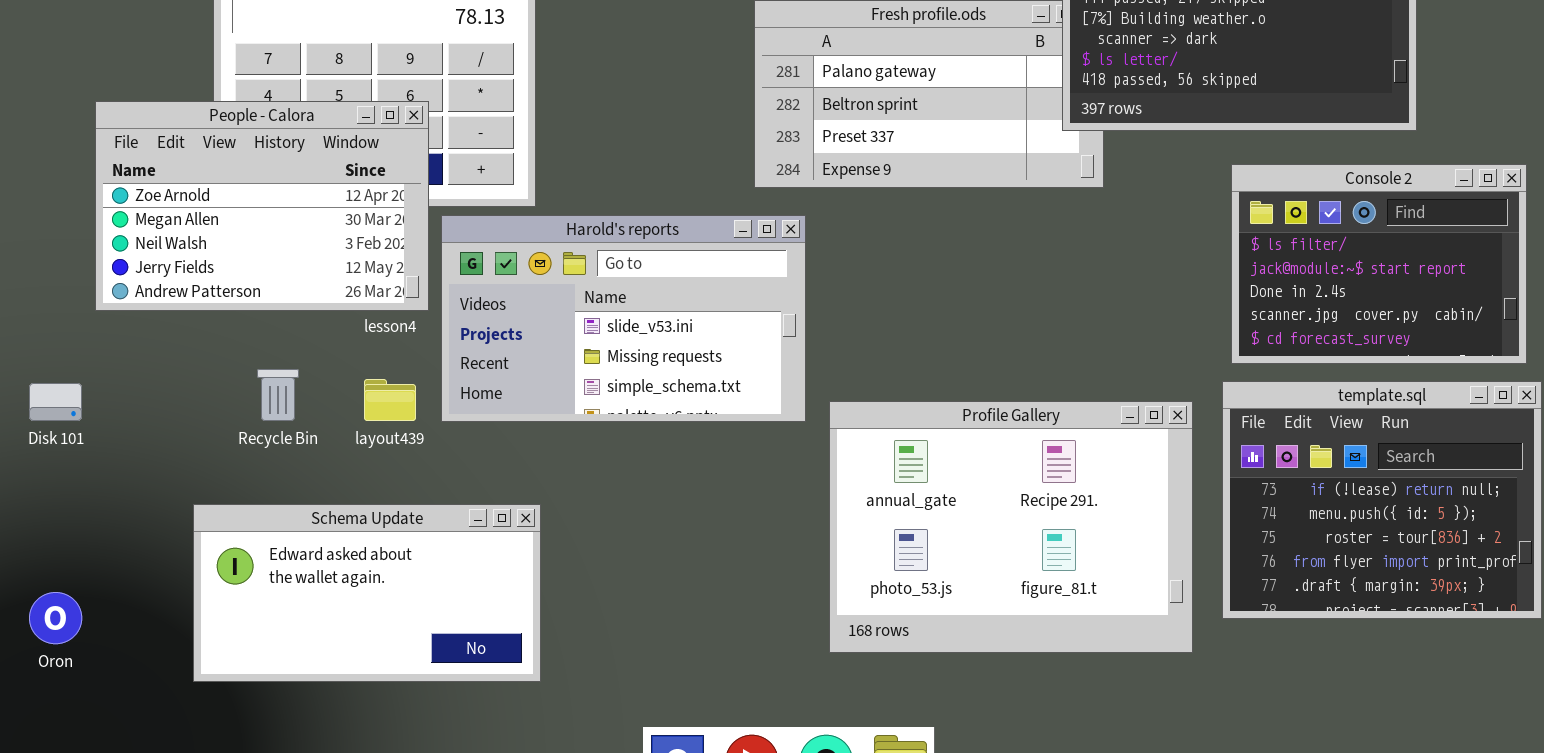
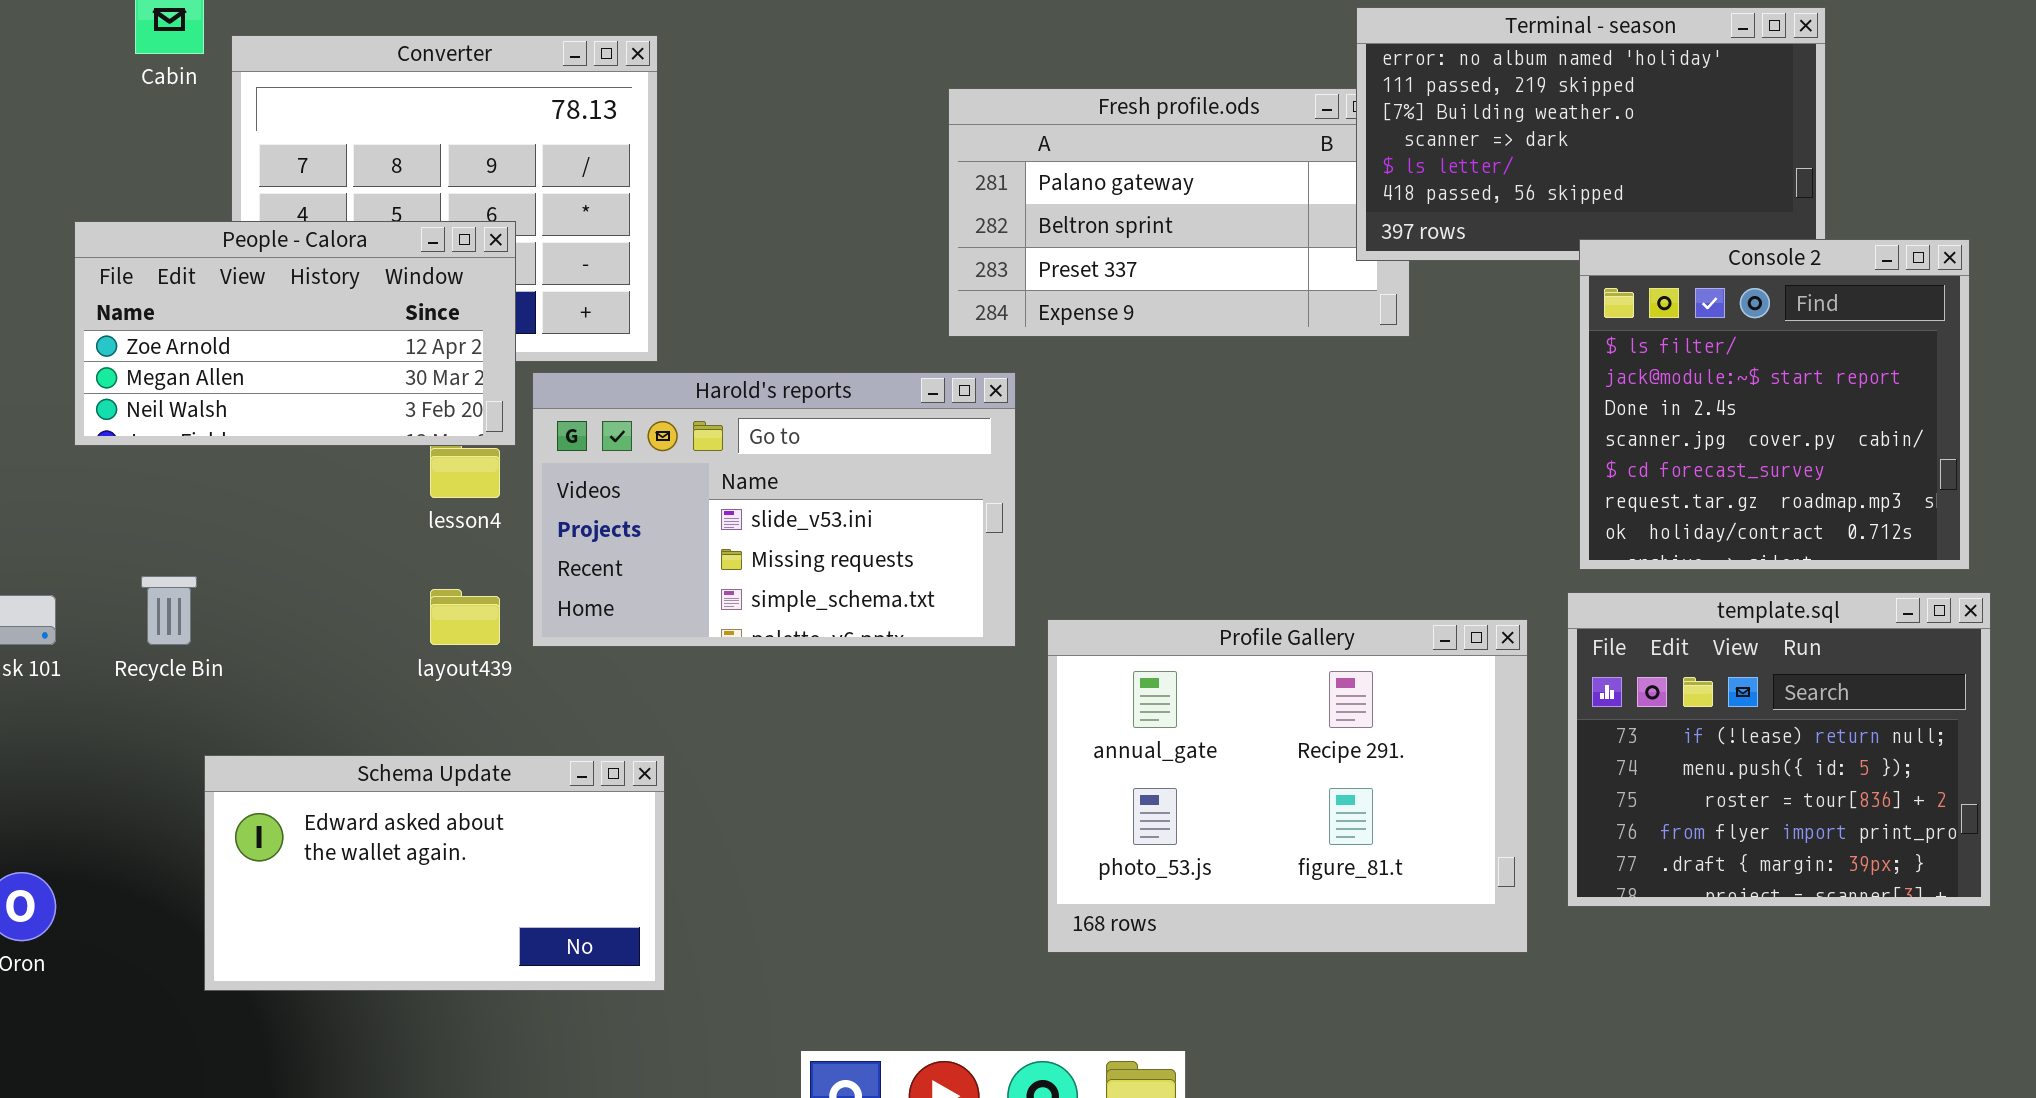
People - Calora: [95,101,429,311] -> [74,221,516,446], resized
Console 2: [1231,164,1527,364] -> [1579,239,1970,570], resized
Recycle Bin: [257,369,299,421] -> [141,576,197,645], moved

